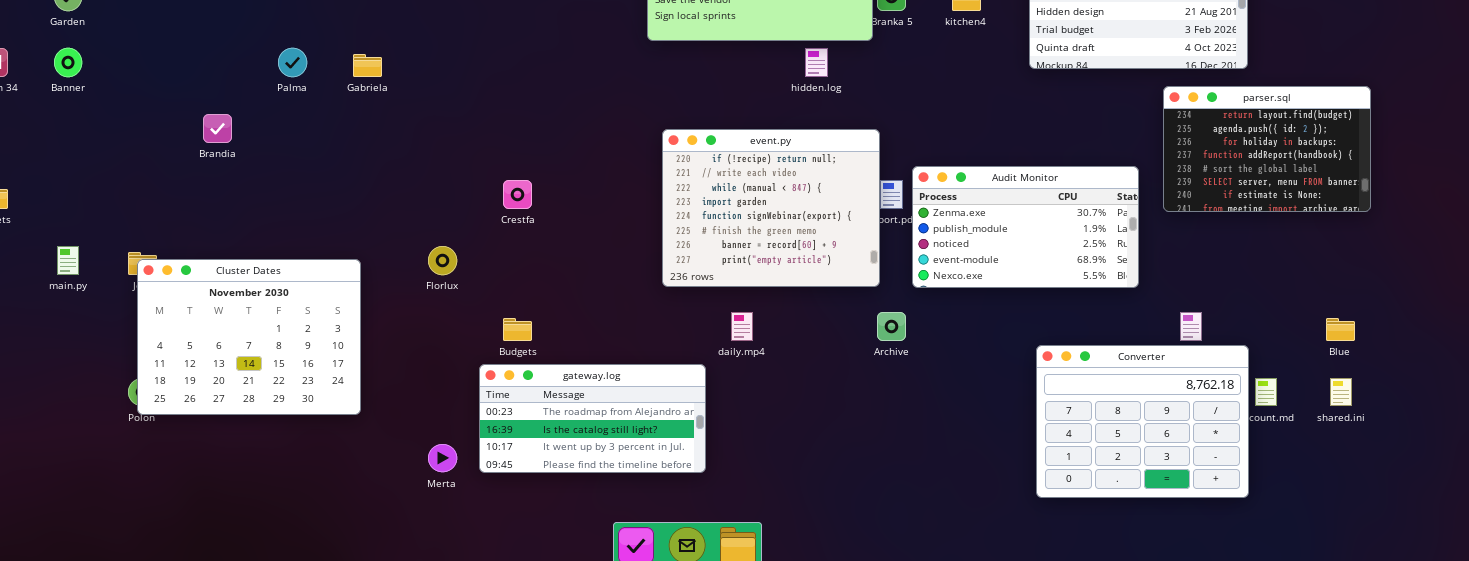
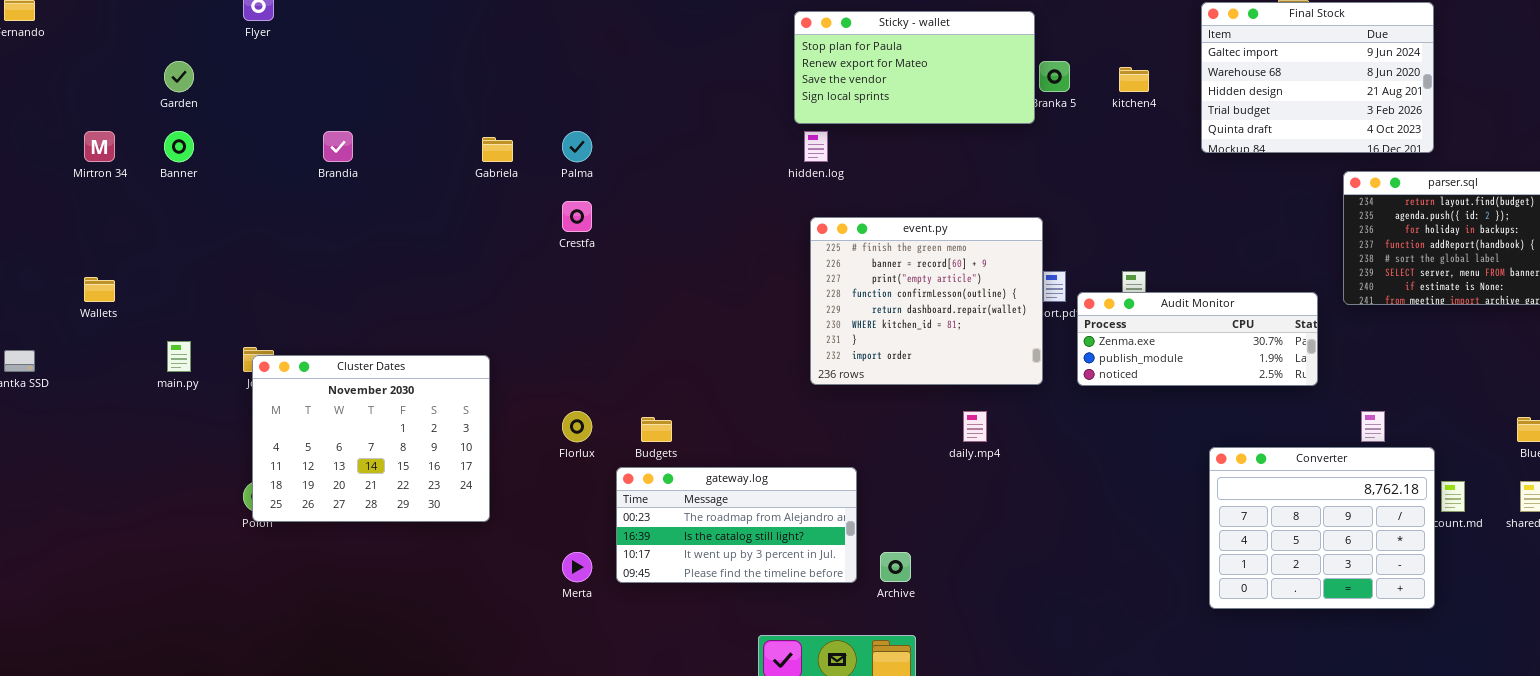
Palma: [278,48,307,77] -> [562,131,592,162], moved
hidden.log: [805,48,828,77] -> [804,131,828,162], moved
Brandia: [203,114,232,143] -> [323,131,353,162], moved
event.py: [662,129,880,287] -> [810,217,1043,385], scrolled down 5 rows
Audit Monitor: [912,166,1139,288] -> [1077,292,1318,386], resized
Crestfa: [503,180,532,209] -> [562,201,592,232], moved
Florlux: [428,246,457,275] -> [562,411,592,442], moved
daily.mp4: [731,312,753,341] -> [963,411,987,442], moved
Archive: [877,312,906,341] -> [880,552,911,582], moved

